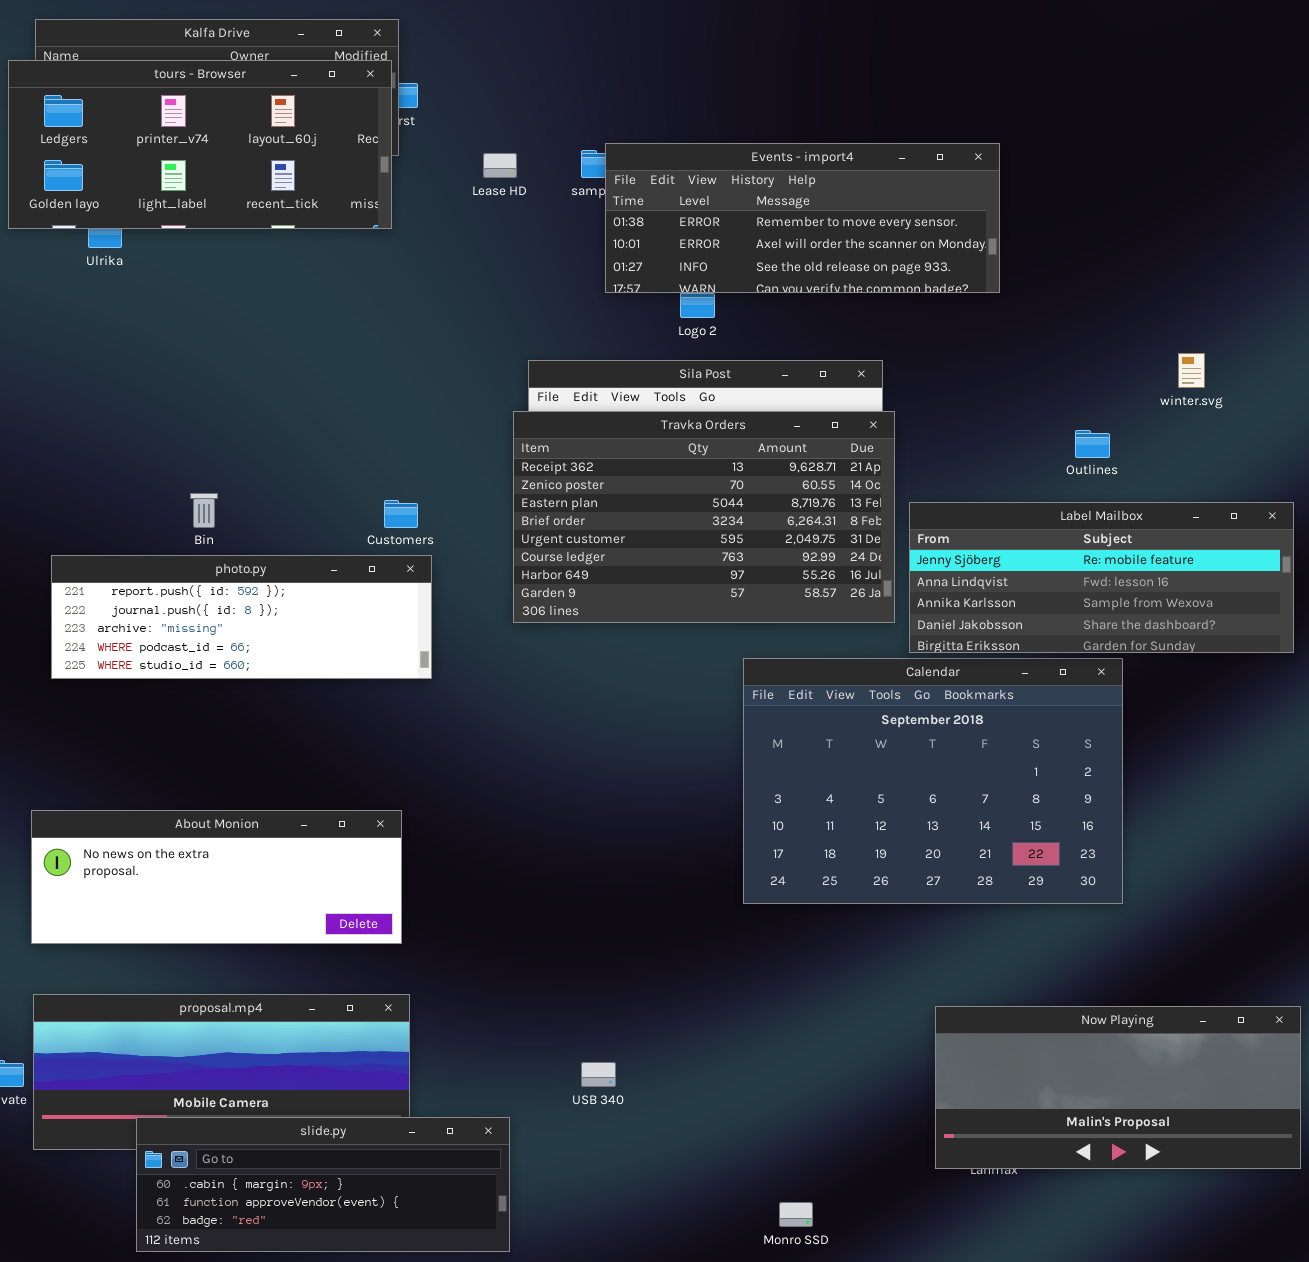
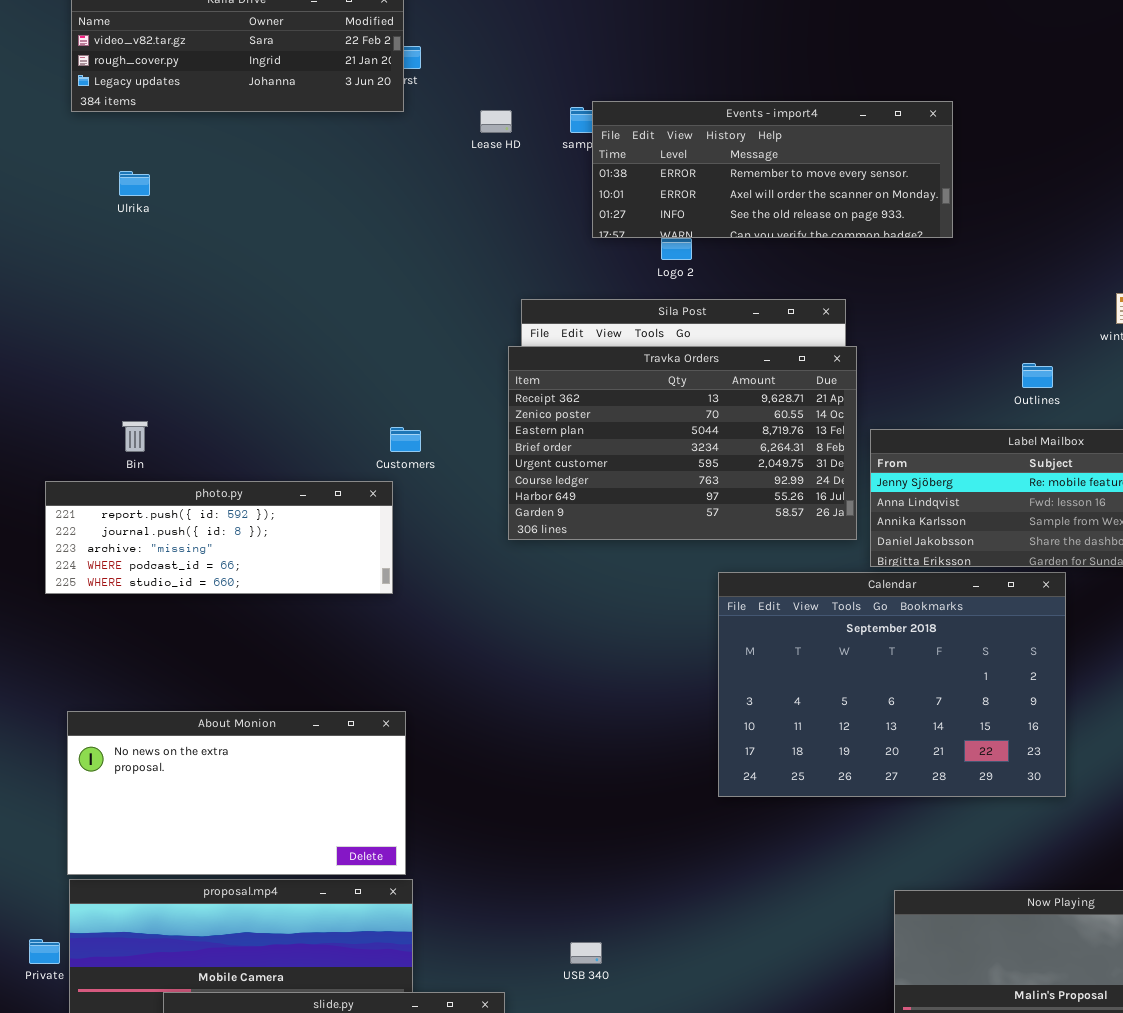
tours - Browser: [8,60,392,229] -> none, closed
Bin: [190,493,218,528] -> [122,421,148,452], moved
photo.py: [51,555,432,679] -> [45,481,393,594], moved
About Monion: [31,810,402,944] -> [67,711,406,875], resized

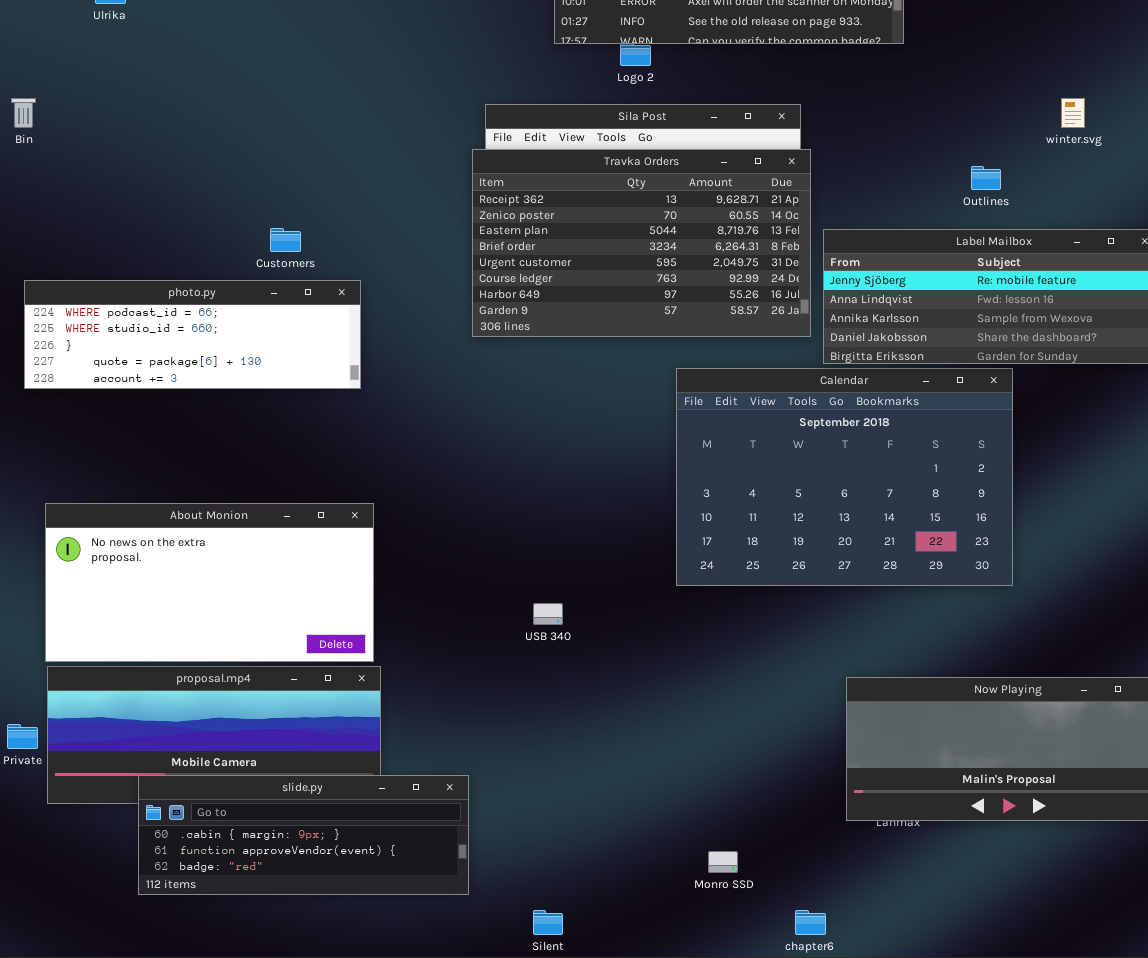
Bin: [122,421,148,452] -> [11,98,36,128], moved
Customers: [390,427,421,452] -> [270,228,301,252], moved
photo.py: [45,481,393,594] -> [24,280,361,389], scrolled down 3 rows
USB 340: [570,942,602,964] -> [533,603,563,625], moved

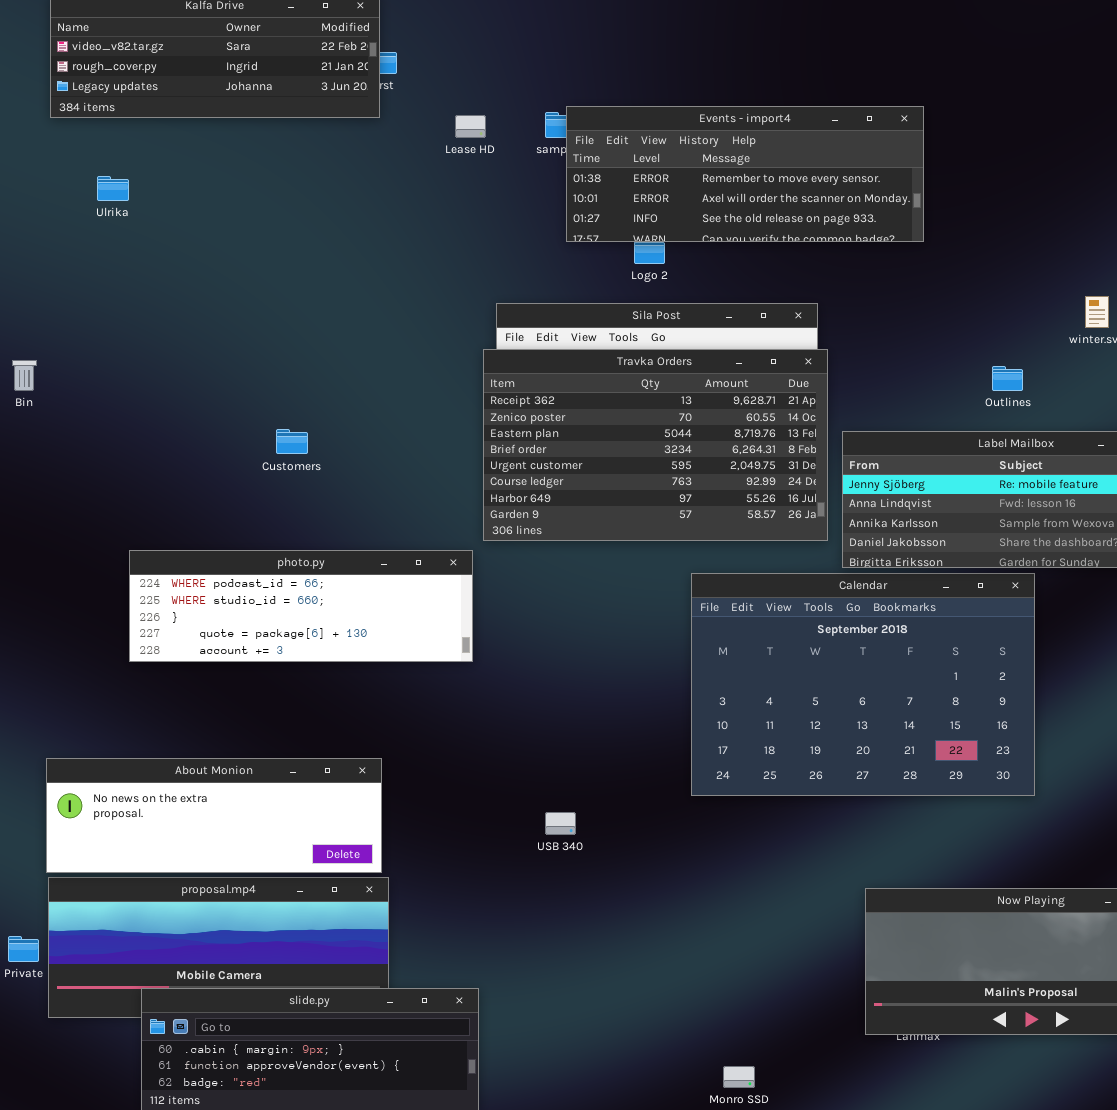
Bin: [11,98,36,128] -> [12,360,37,391], moved
photo.py: [24,280,361,389] -> [129,550,473,662], moved
About Monion: [45,503,374,662] -> [46,758,382,873], resized

